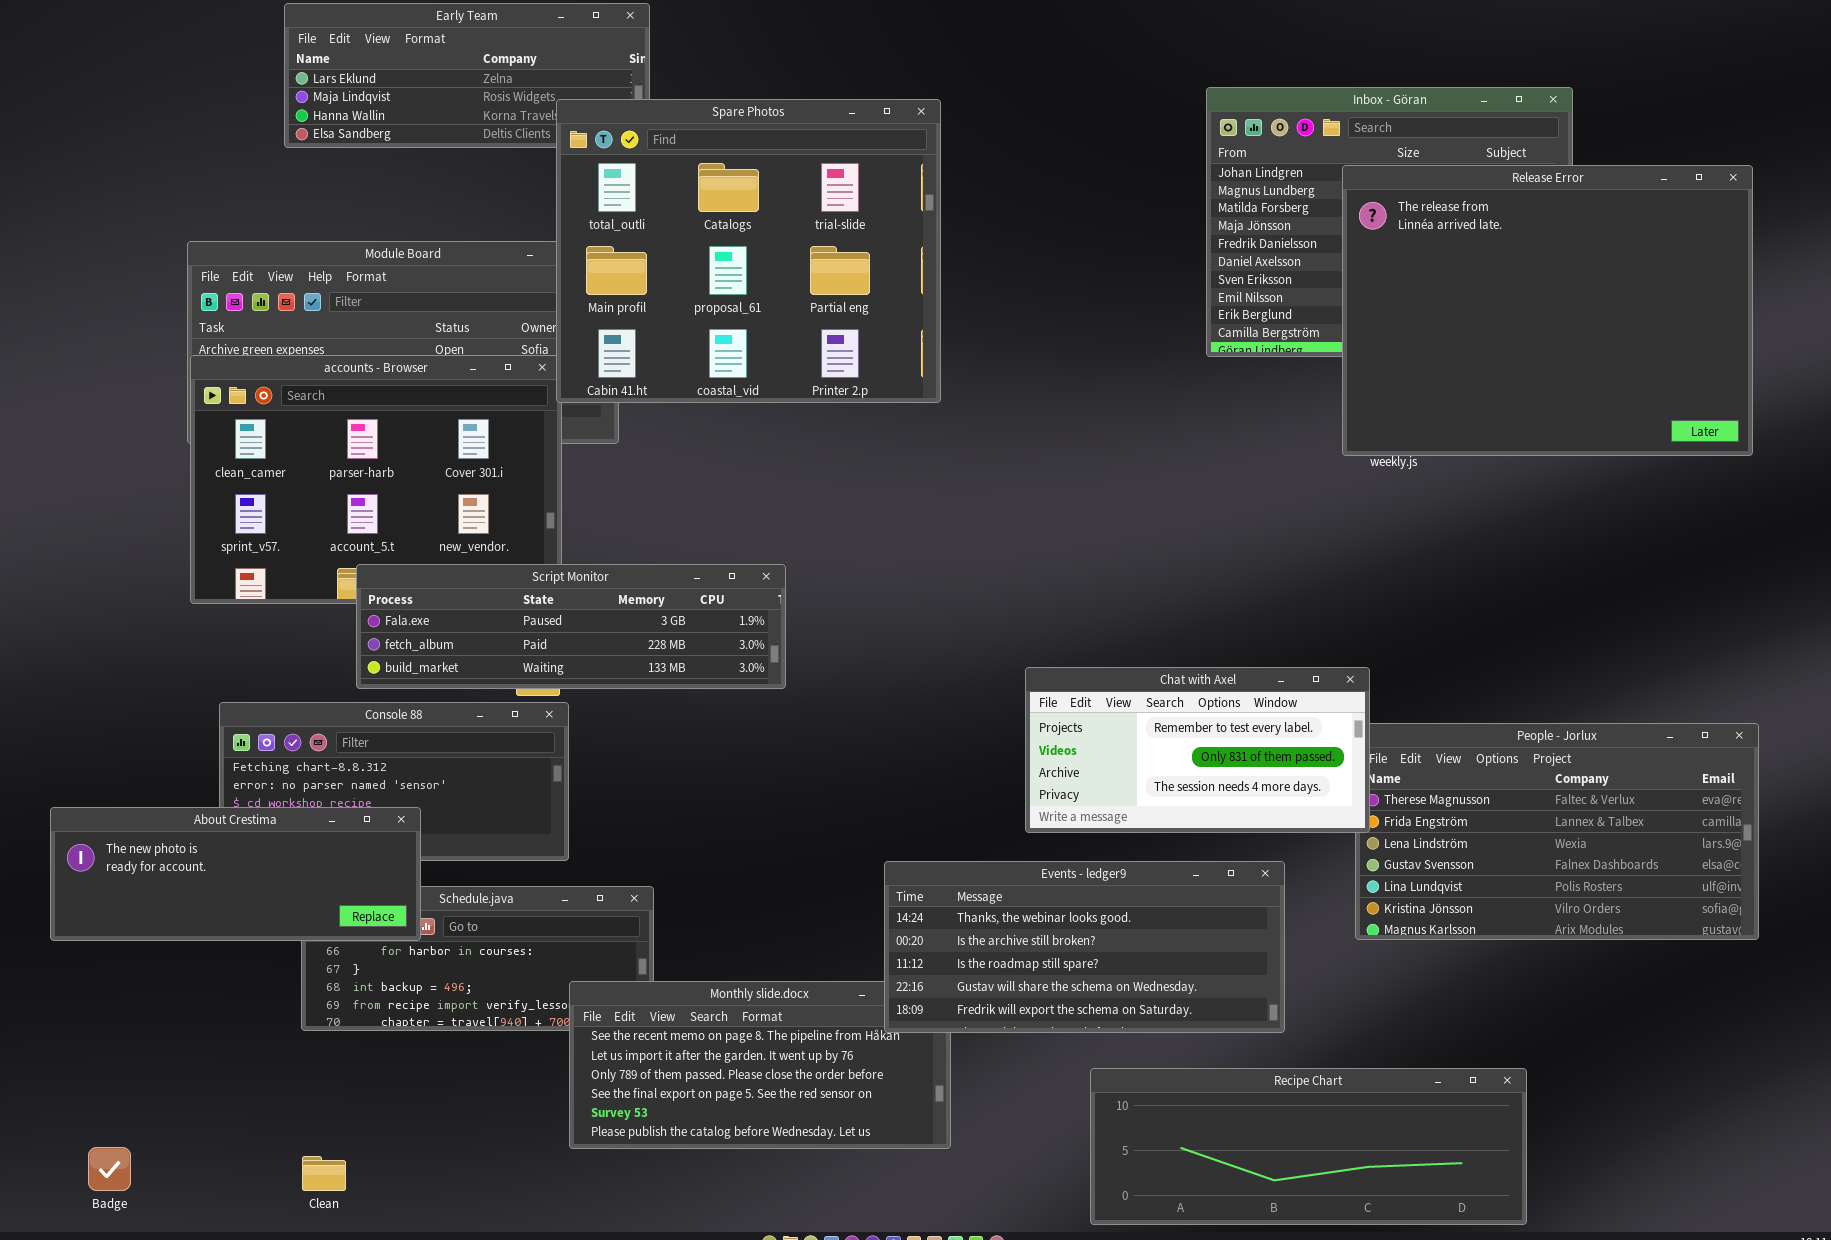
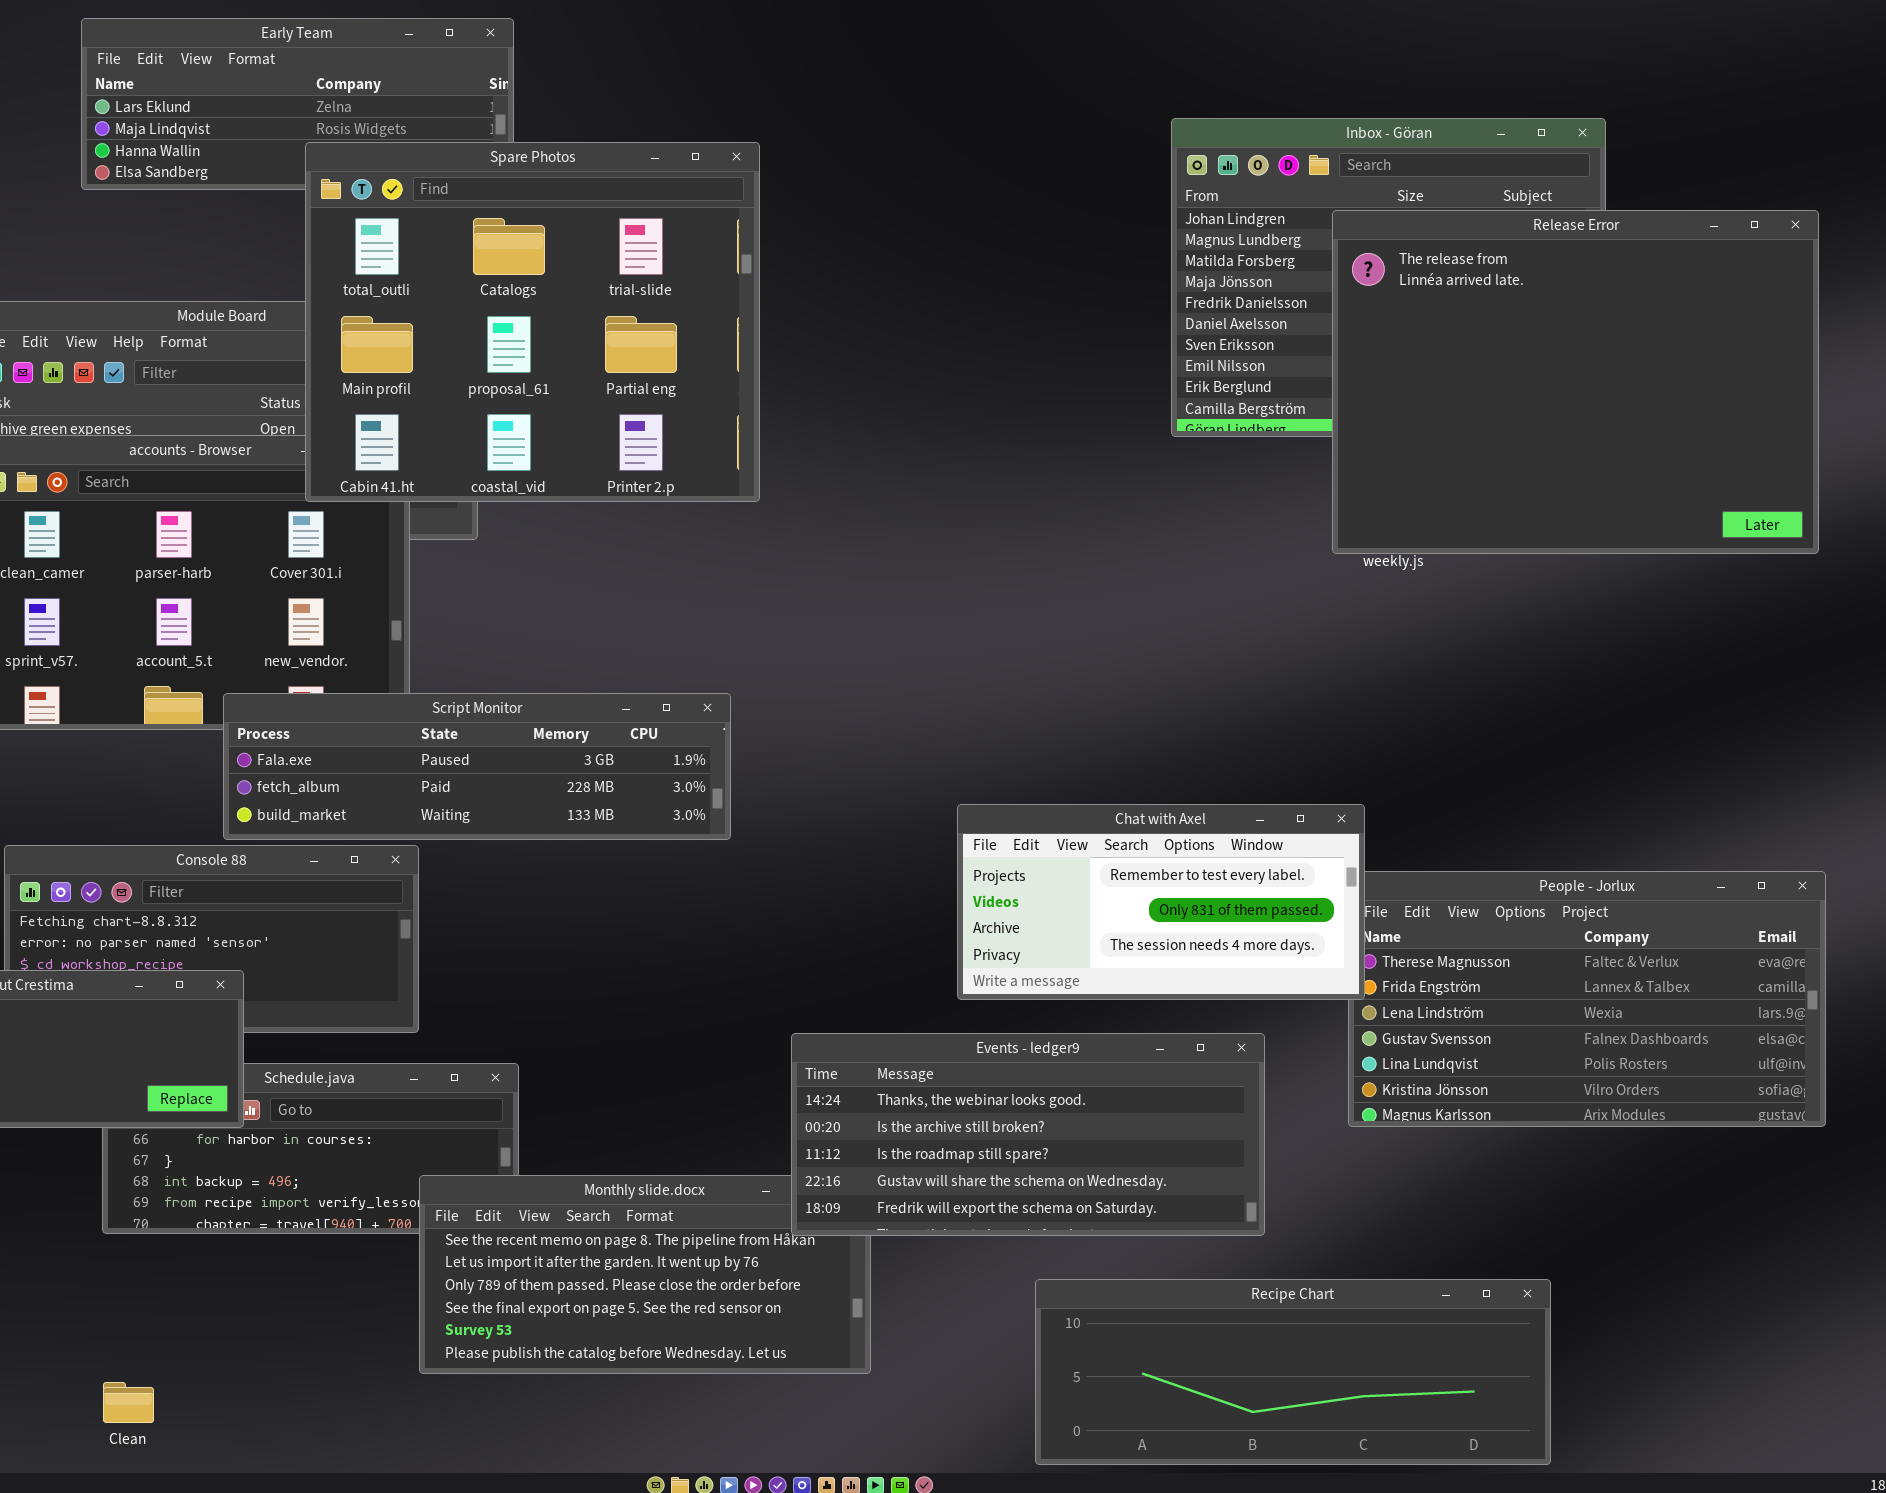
Spare Photos: [556,99,941,403] -> [305,142,760,502], moved
Script Monitor: [356,564,786,689] -> [223,693,731,840], moved

